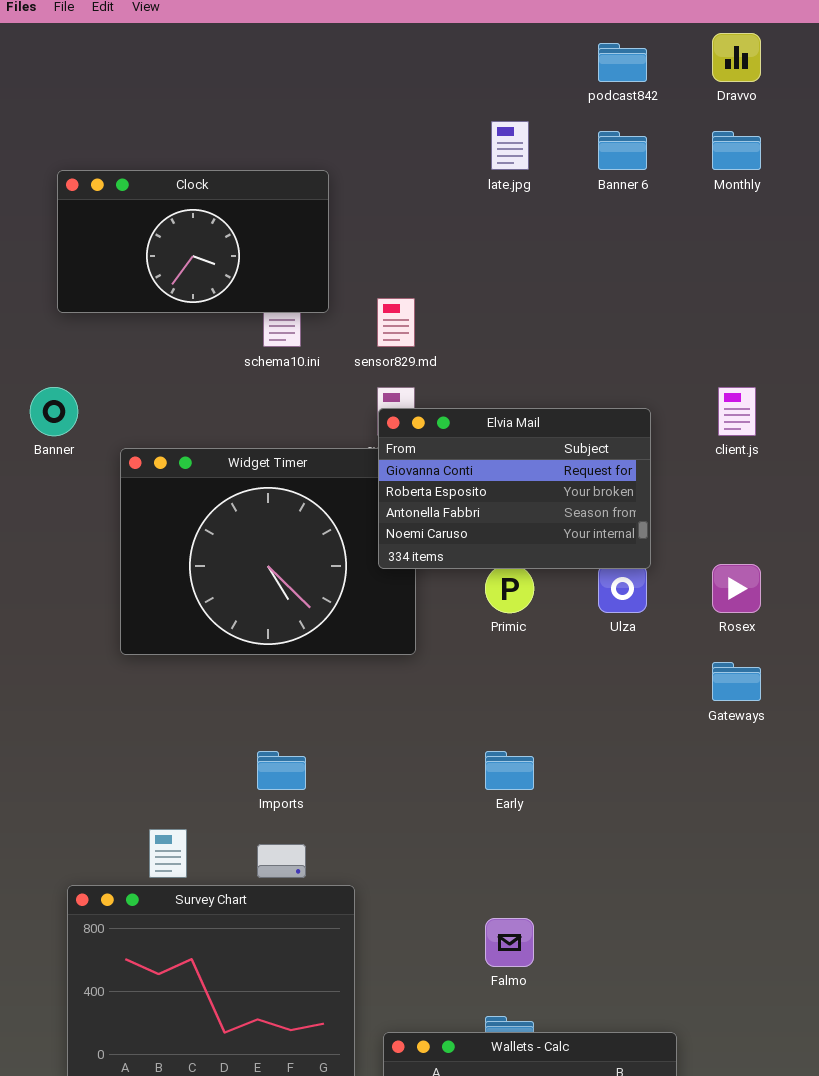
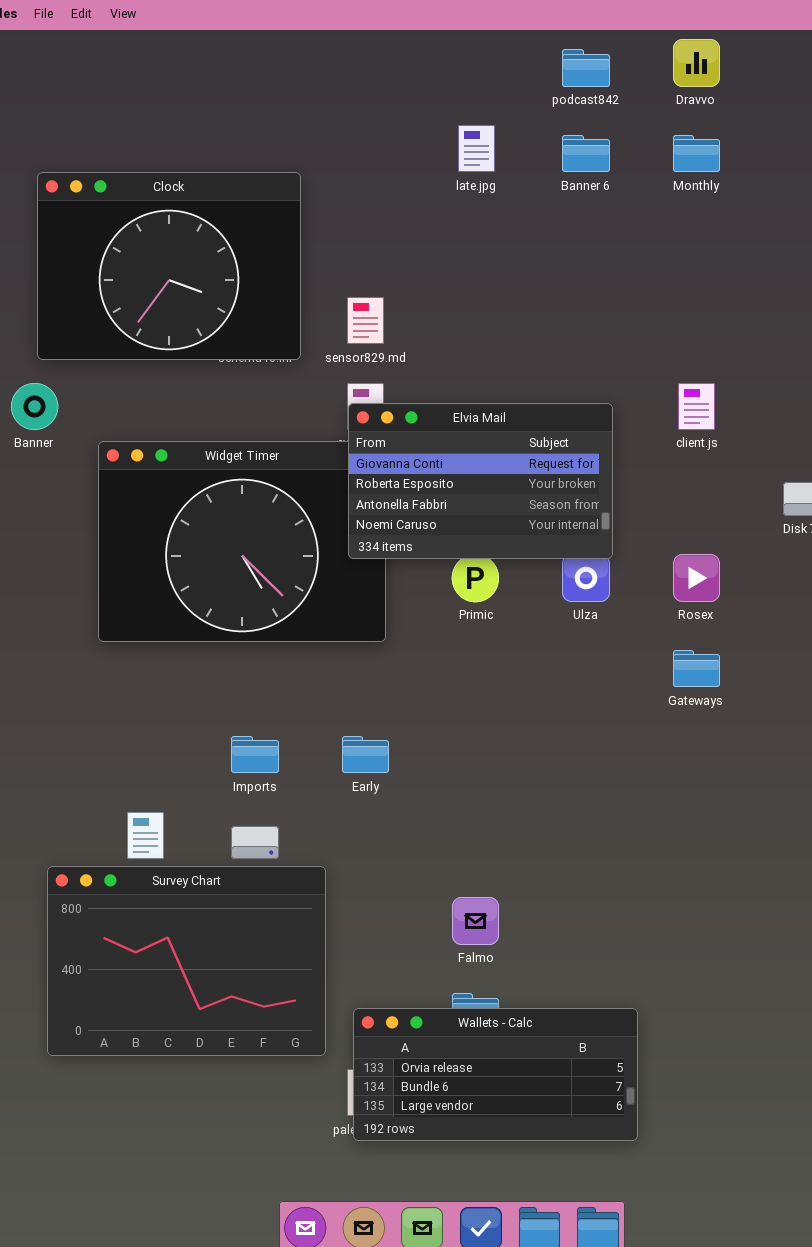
Clock: [57,170,329,313] -> [37,172,301,360], resized
Early: [485,751,534,790] -> [342,736,389,773], moved

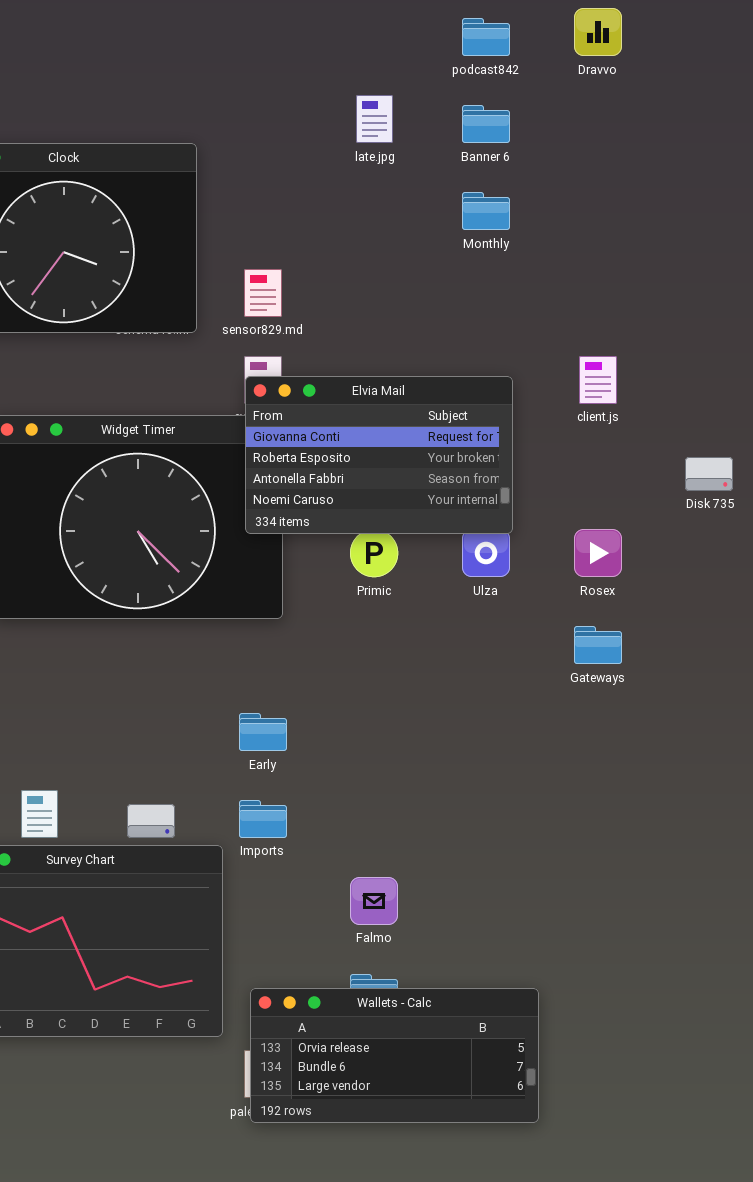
Monthly: [673,135,720,172] -> [462,192,510,230], moved
Imports: [231,736,279,773] -> [239,800,287,838], moved

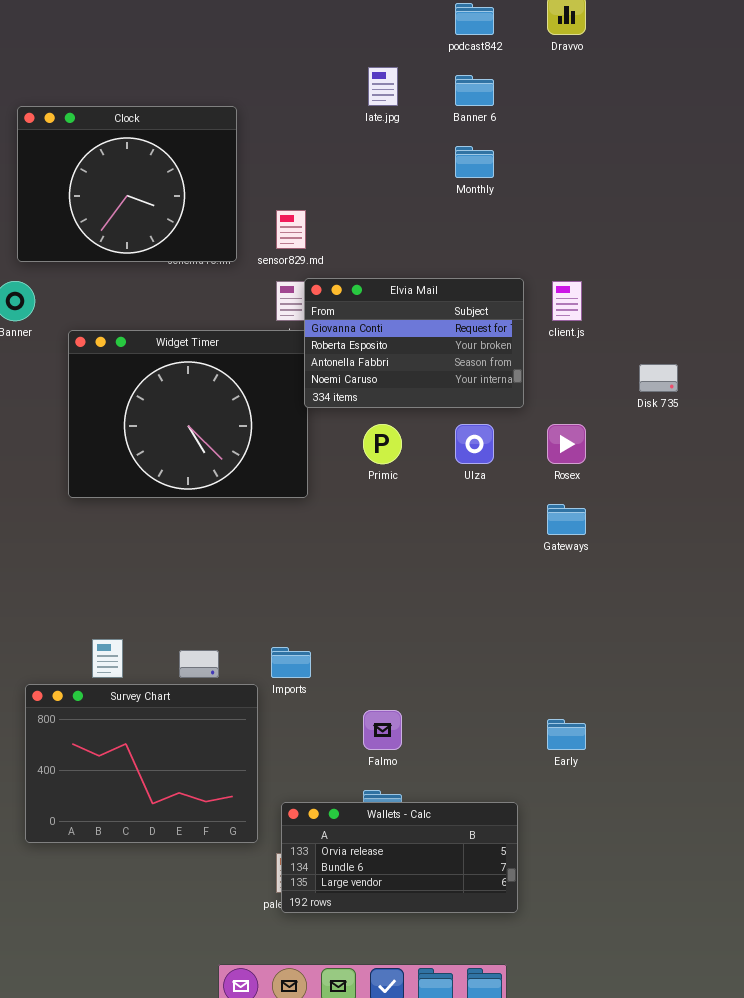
Elvia Mail: [245,376,513,534] -> [304,278,524,408], moved
Early: [239,713,287,751] -> [547,719,586,750], moved

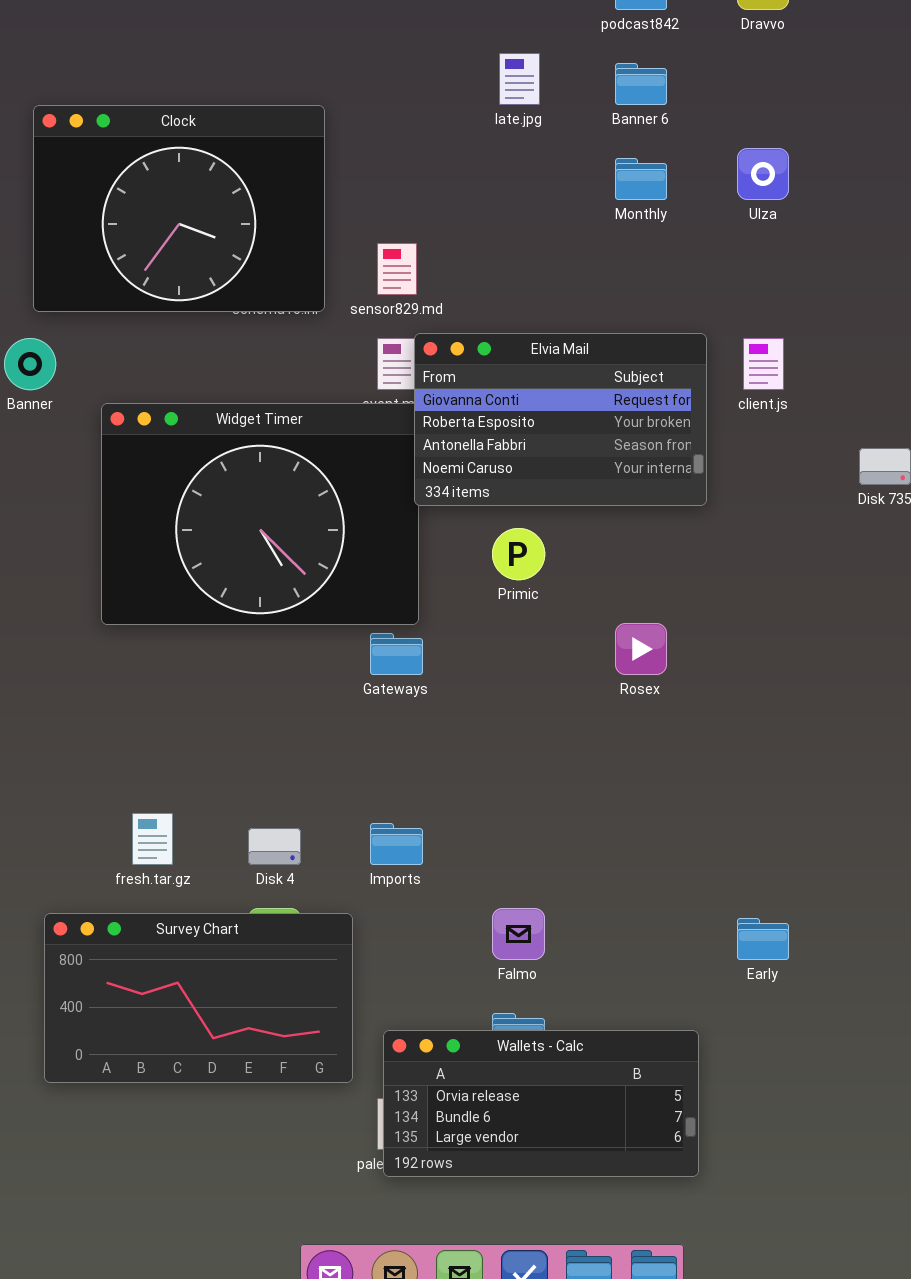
Ulza: [455,424,494,464] -> [737,148,789,200], moved
Rosex: [547,424,586,464] -> [615,623,667,675], moved
Gateways: [547,504,586,535] -> [370,633,423,675], moved
Survey Chart: [25,684,258,843] -> [44,913,353,1083], resized

